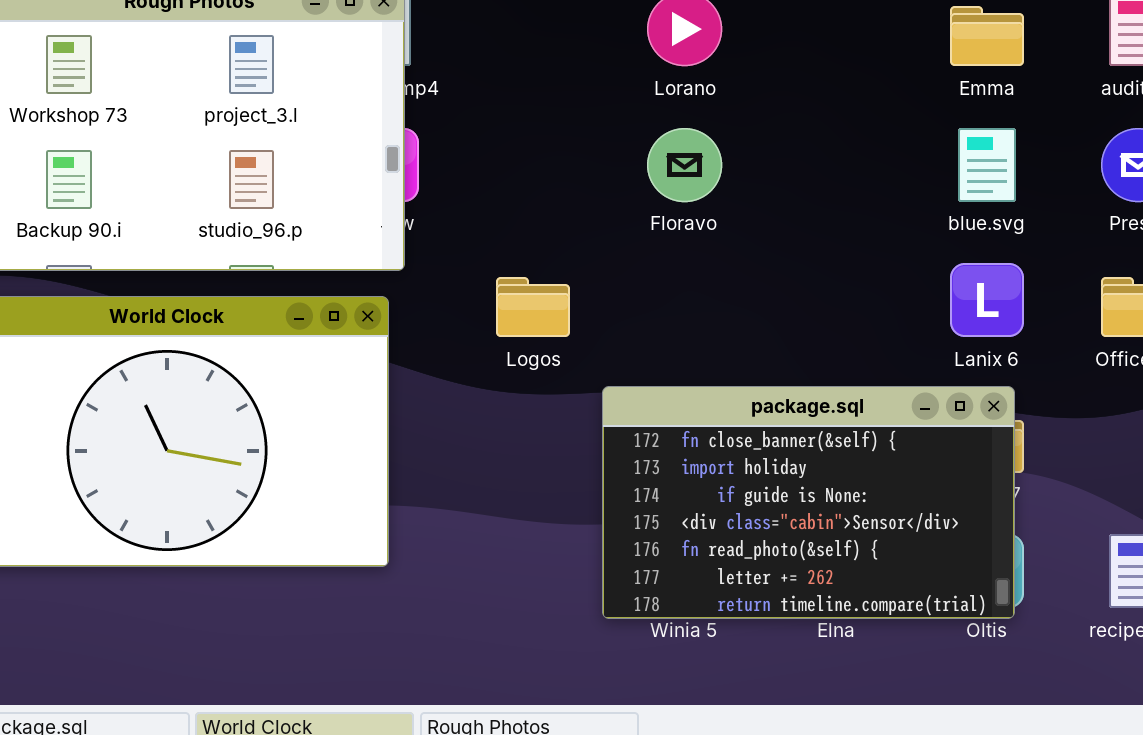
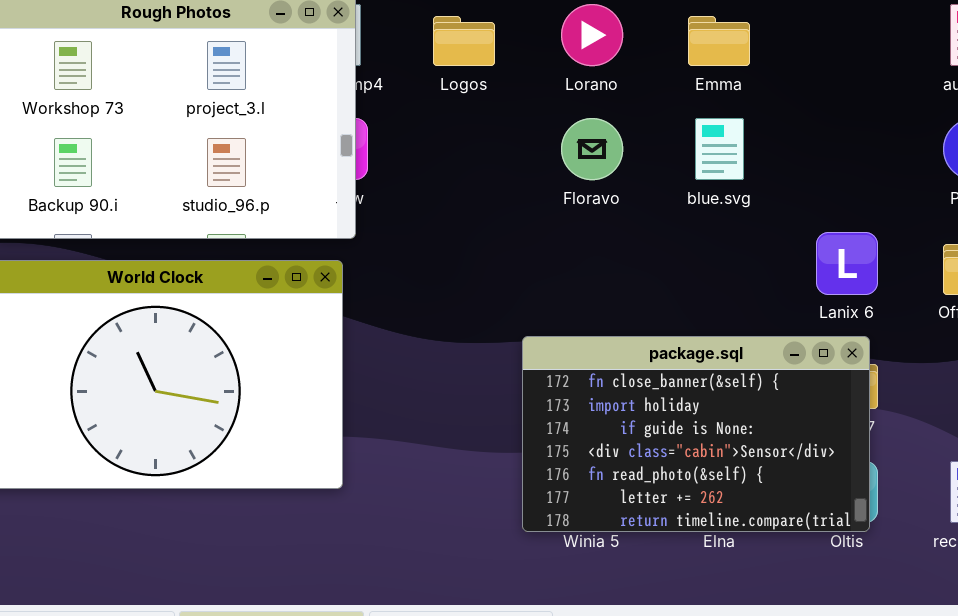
Emma: [950,6,1024,66] -> [688,16,750,66], moved
blue.svg: [958,128,1016,202] -> [695,118,744,180], moved
Logos: [496,277,570,337] -> [433,16,495,66], moved

